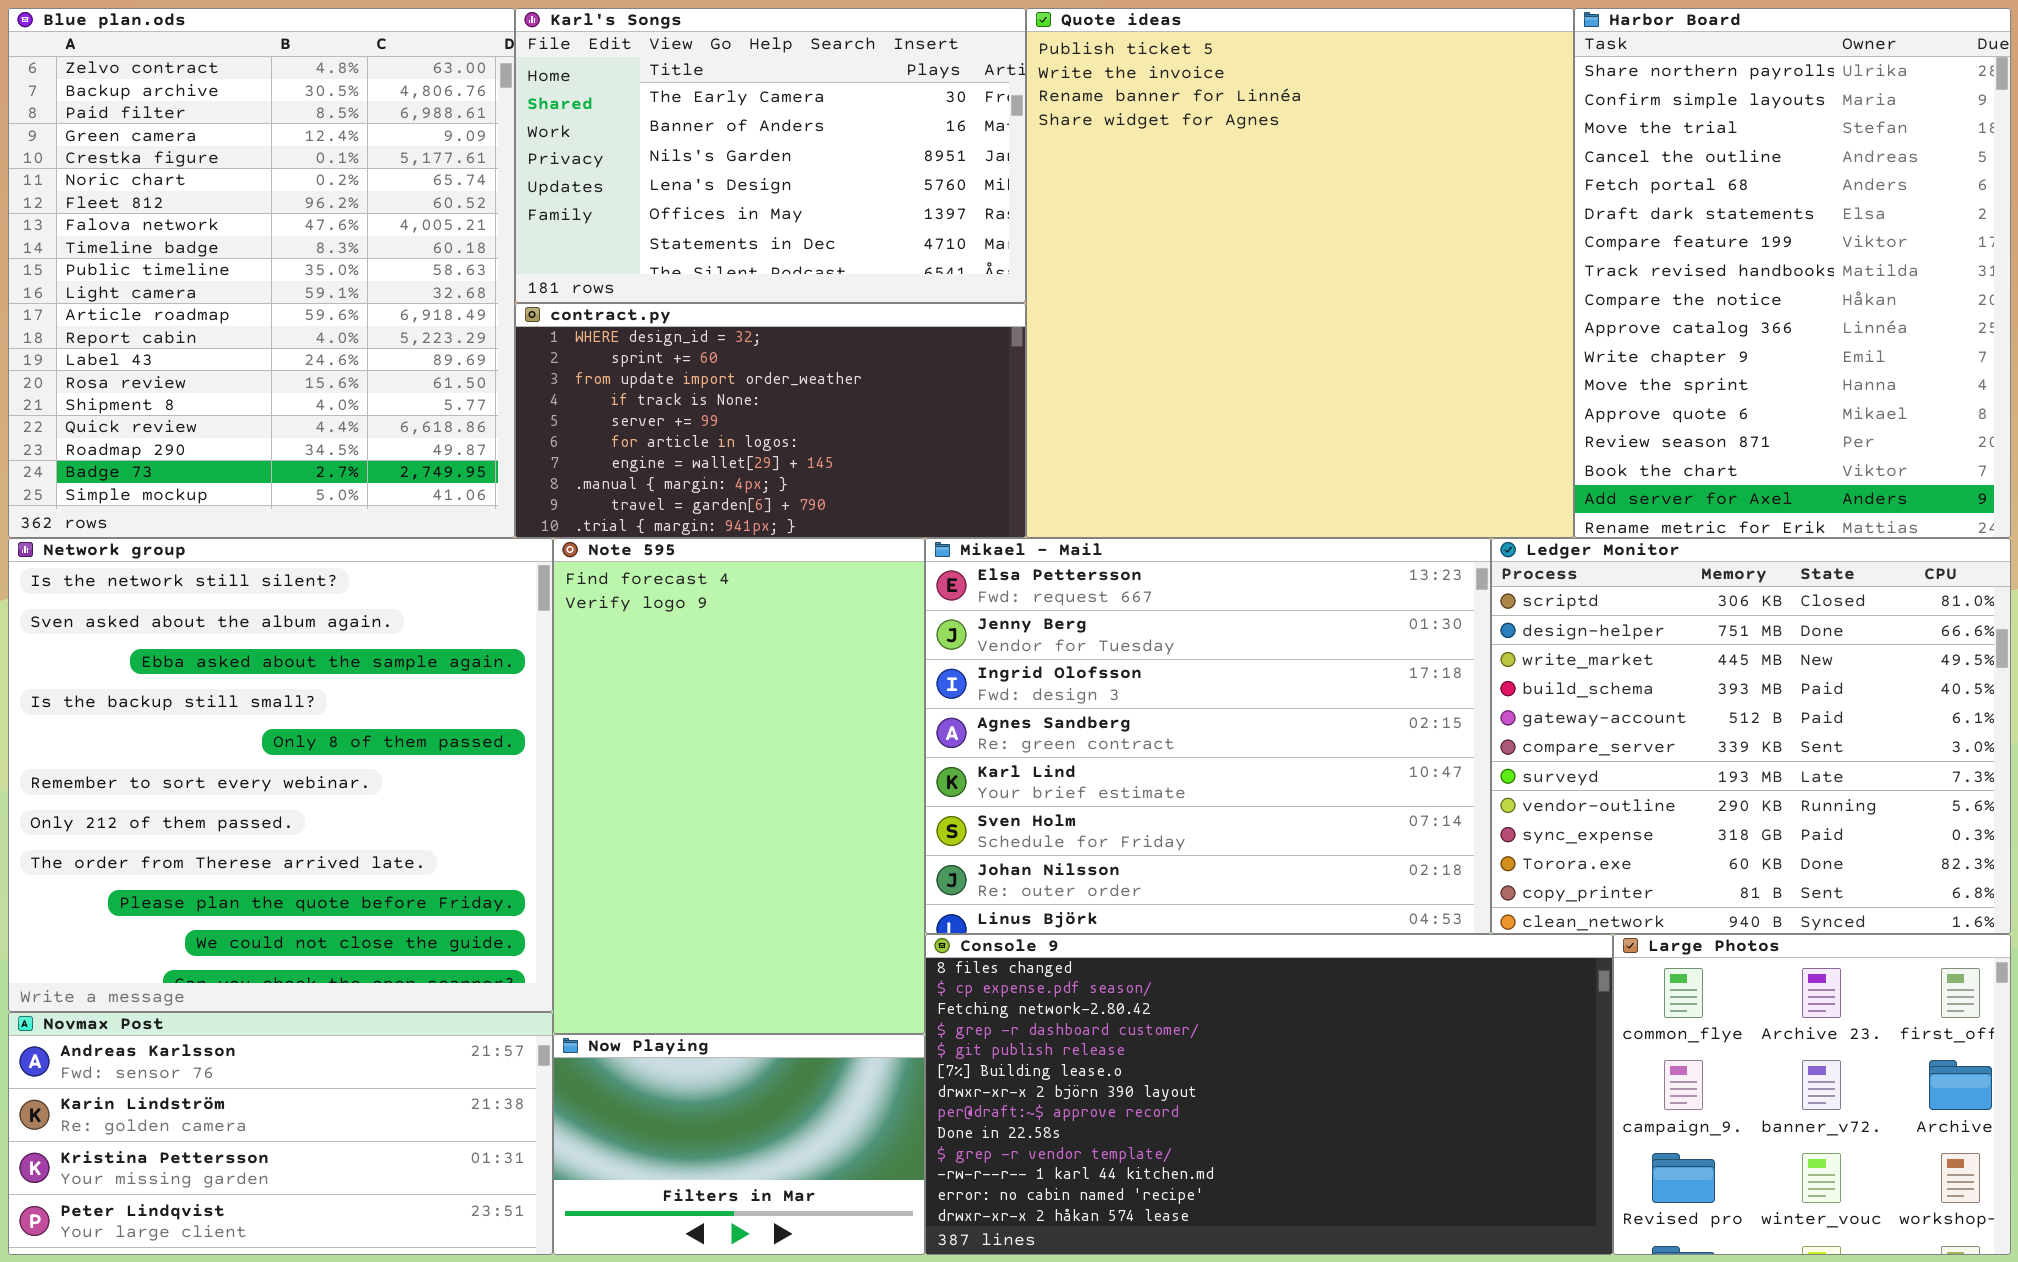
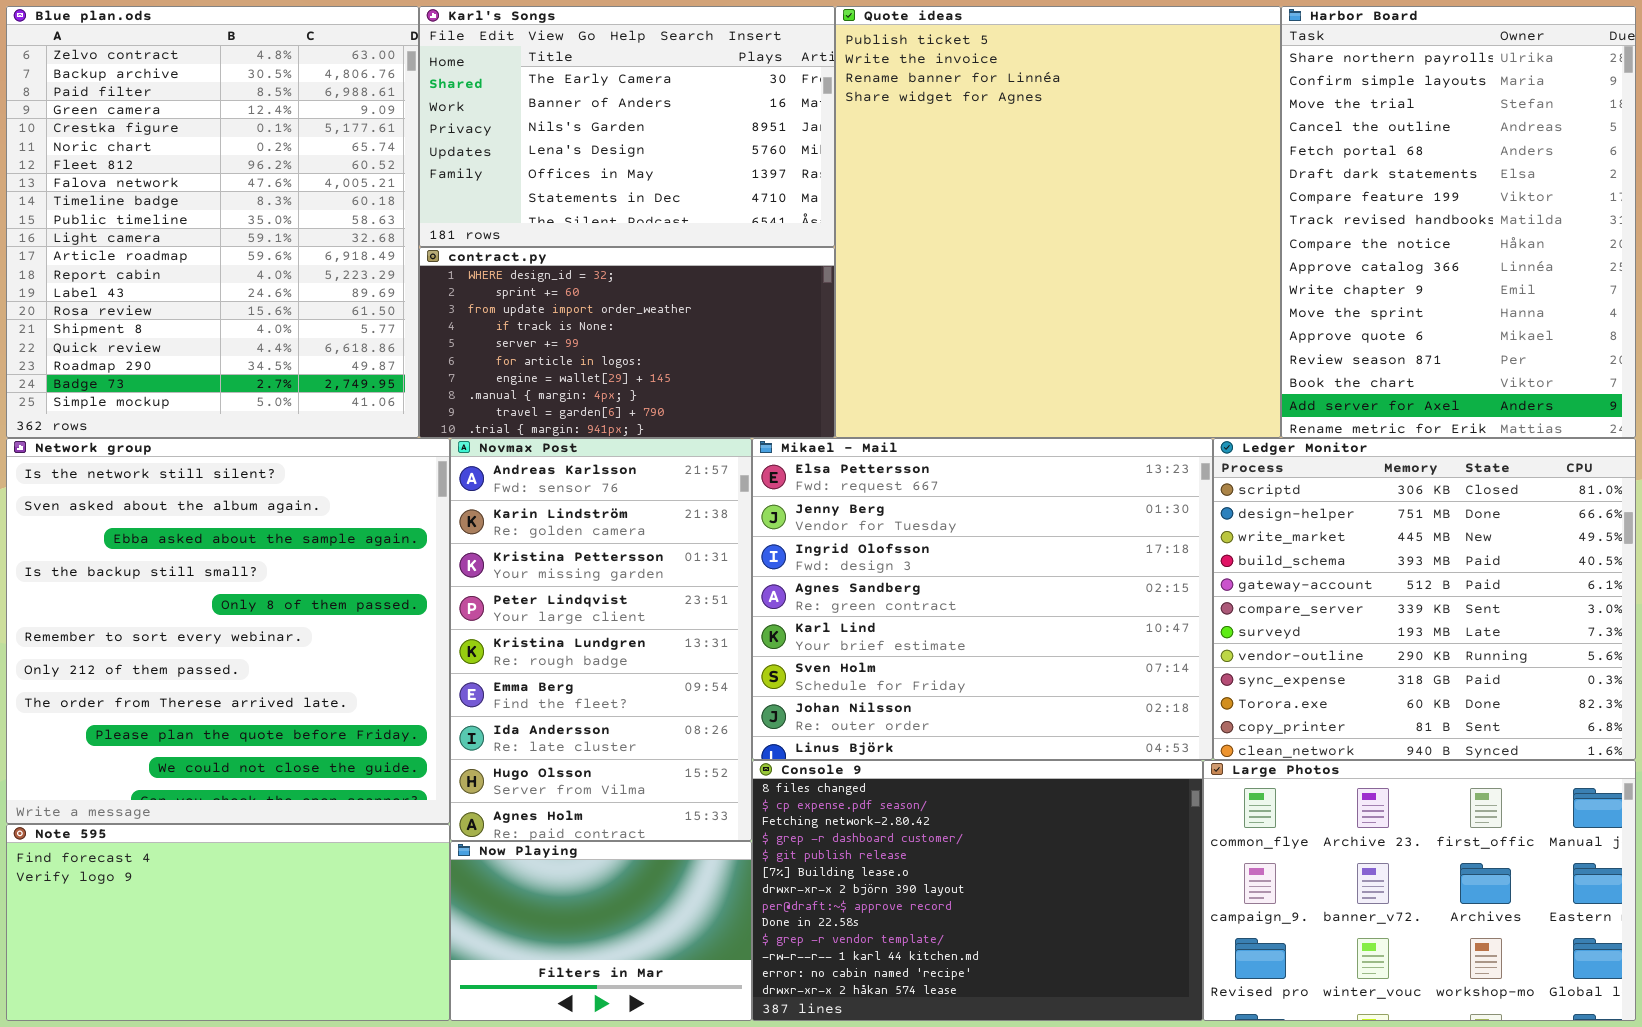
Note 595: [553,538,925,1034] -> [6,824,450,1021], moved, resized
Console 9: [925,934,1613,1255] -> [752,760,1203,1021], resized
Large Photos: [1613,934,2011,1255] -> [1203,760,1636,1021], resized
Novmax Post: [8,1012,553,1255] -> [450,438,752,841], moved, resized

